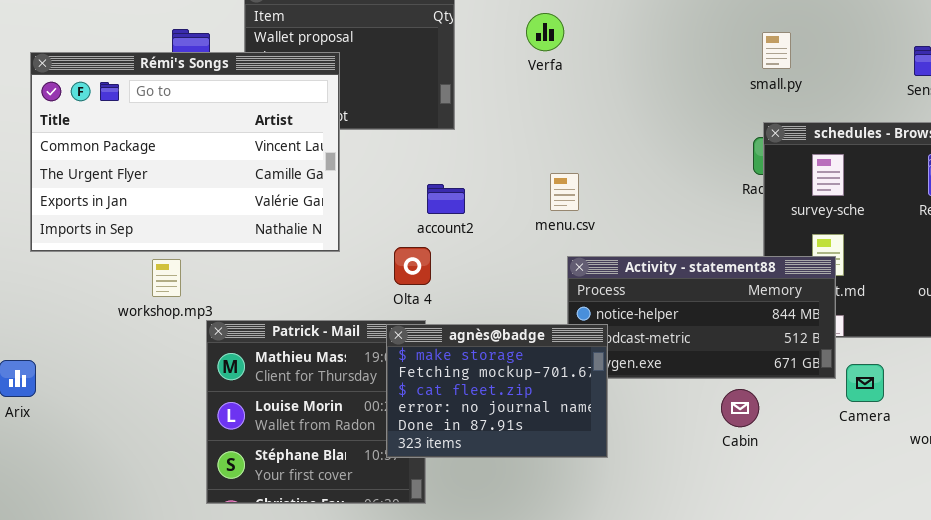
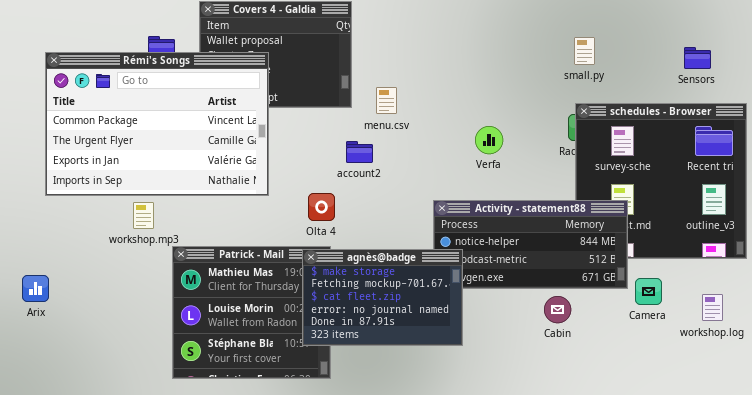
Verfa: [526,13,564,51] -> [475,126,503,154], moved
menu.csv: [550,173,579,211] -> [376,87,397,114], moved
account2: [427,184,465,214] -> [346,141,373,163], moved

